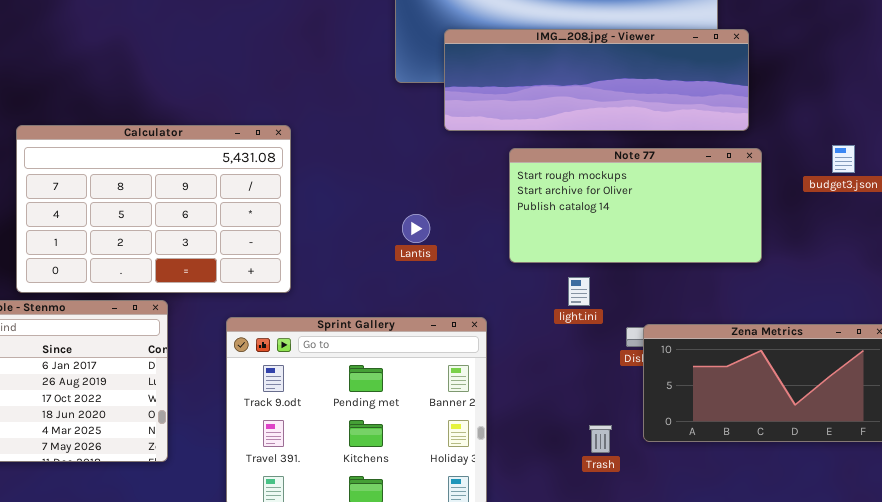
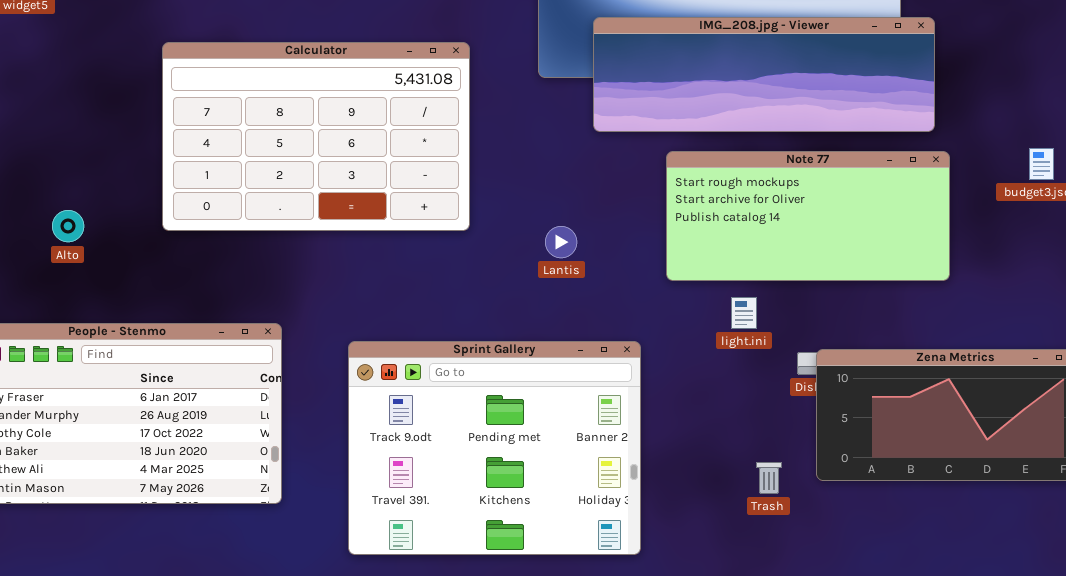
Calculator: [16,125,291,293] -> [162,42,470,231], moved

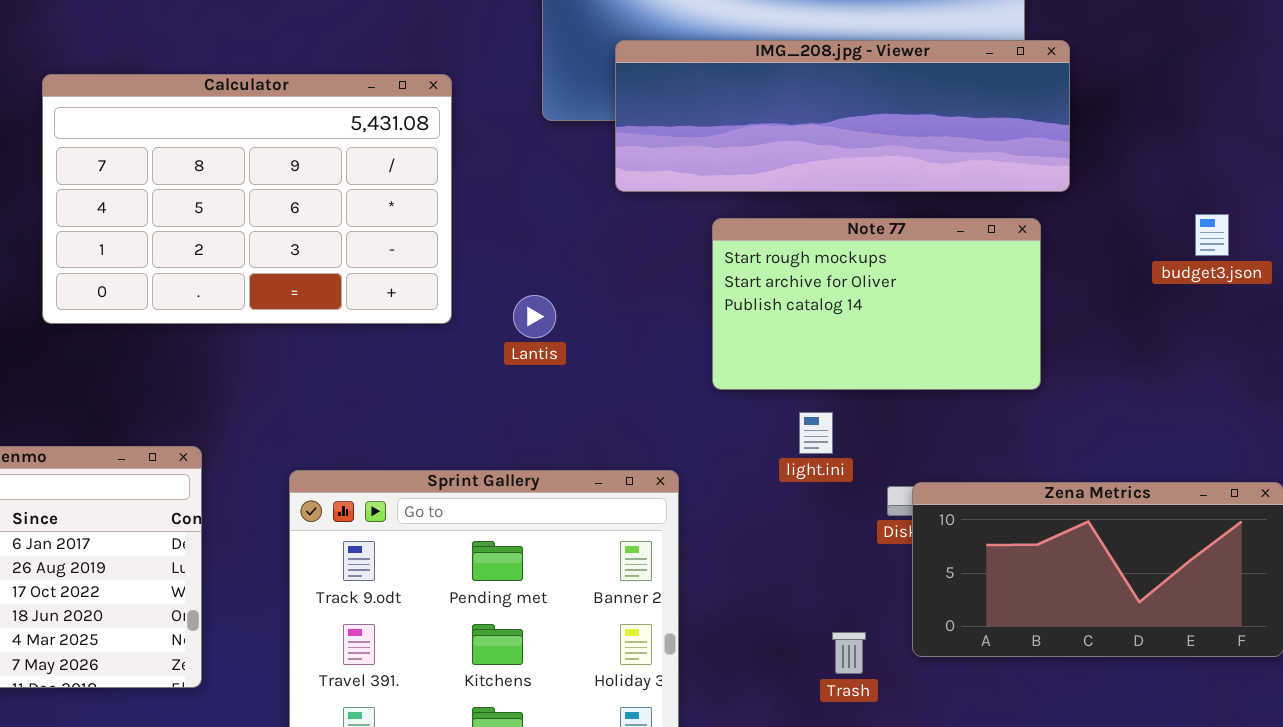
Note 77: [666,151,950,281] -> [712,218,1041,390], resized
Lantis: [545,226,577,258] -> [513,295,556,338], moved

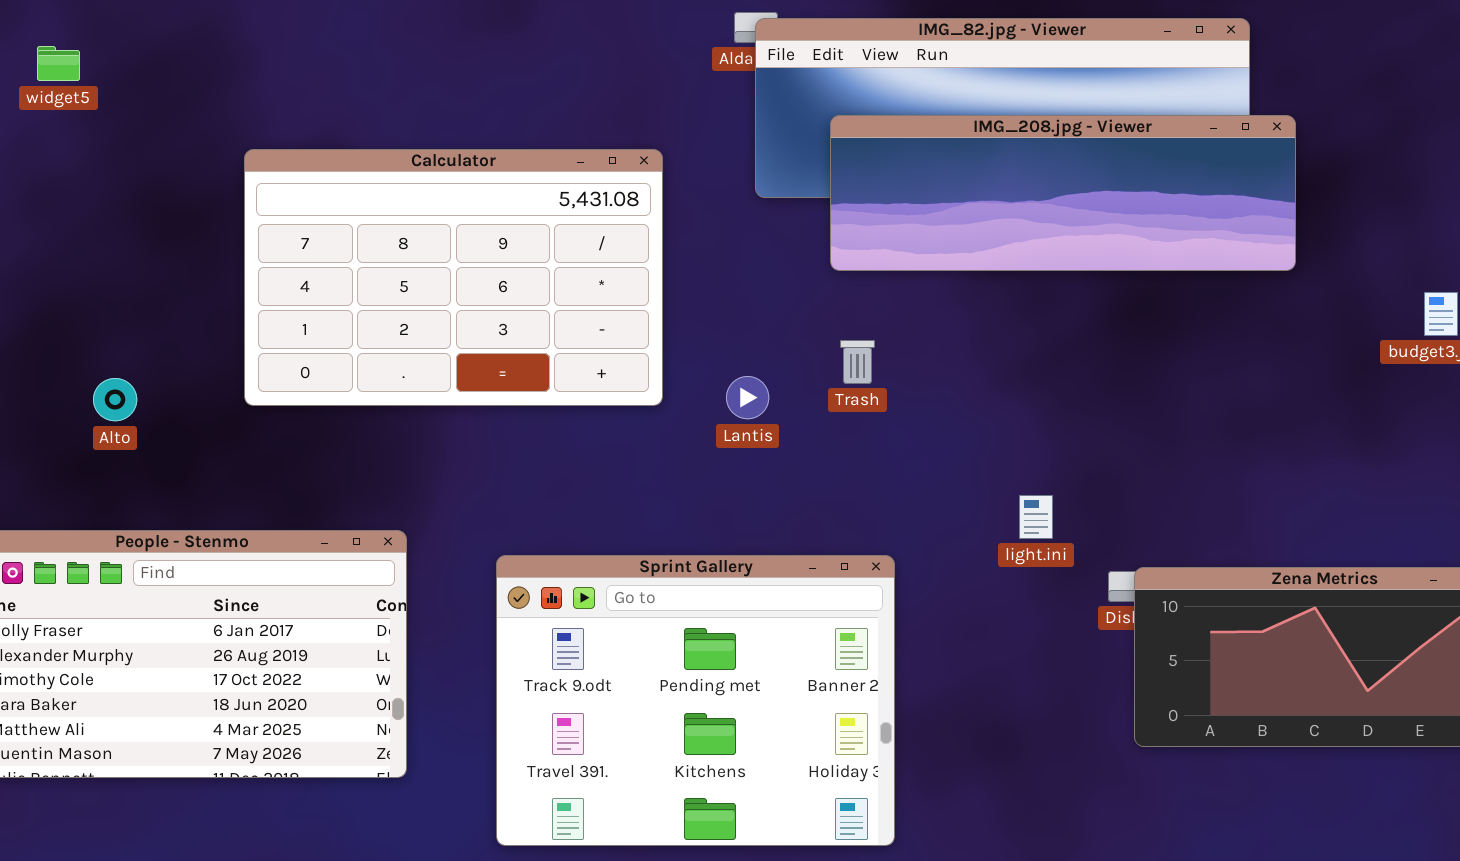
Note 77: [712,218,1041,390] -> none, closed
Trash: [832,632,866,674] -> [840,340,875,384], moved

